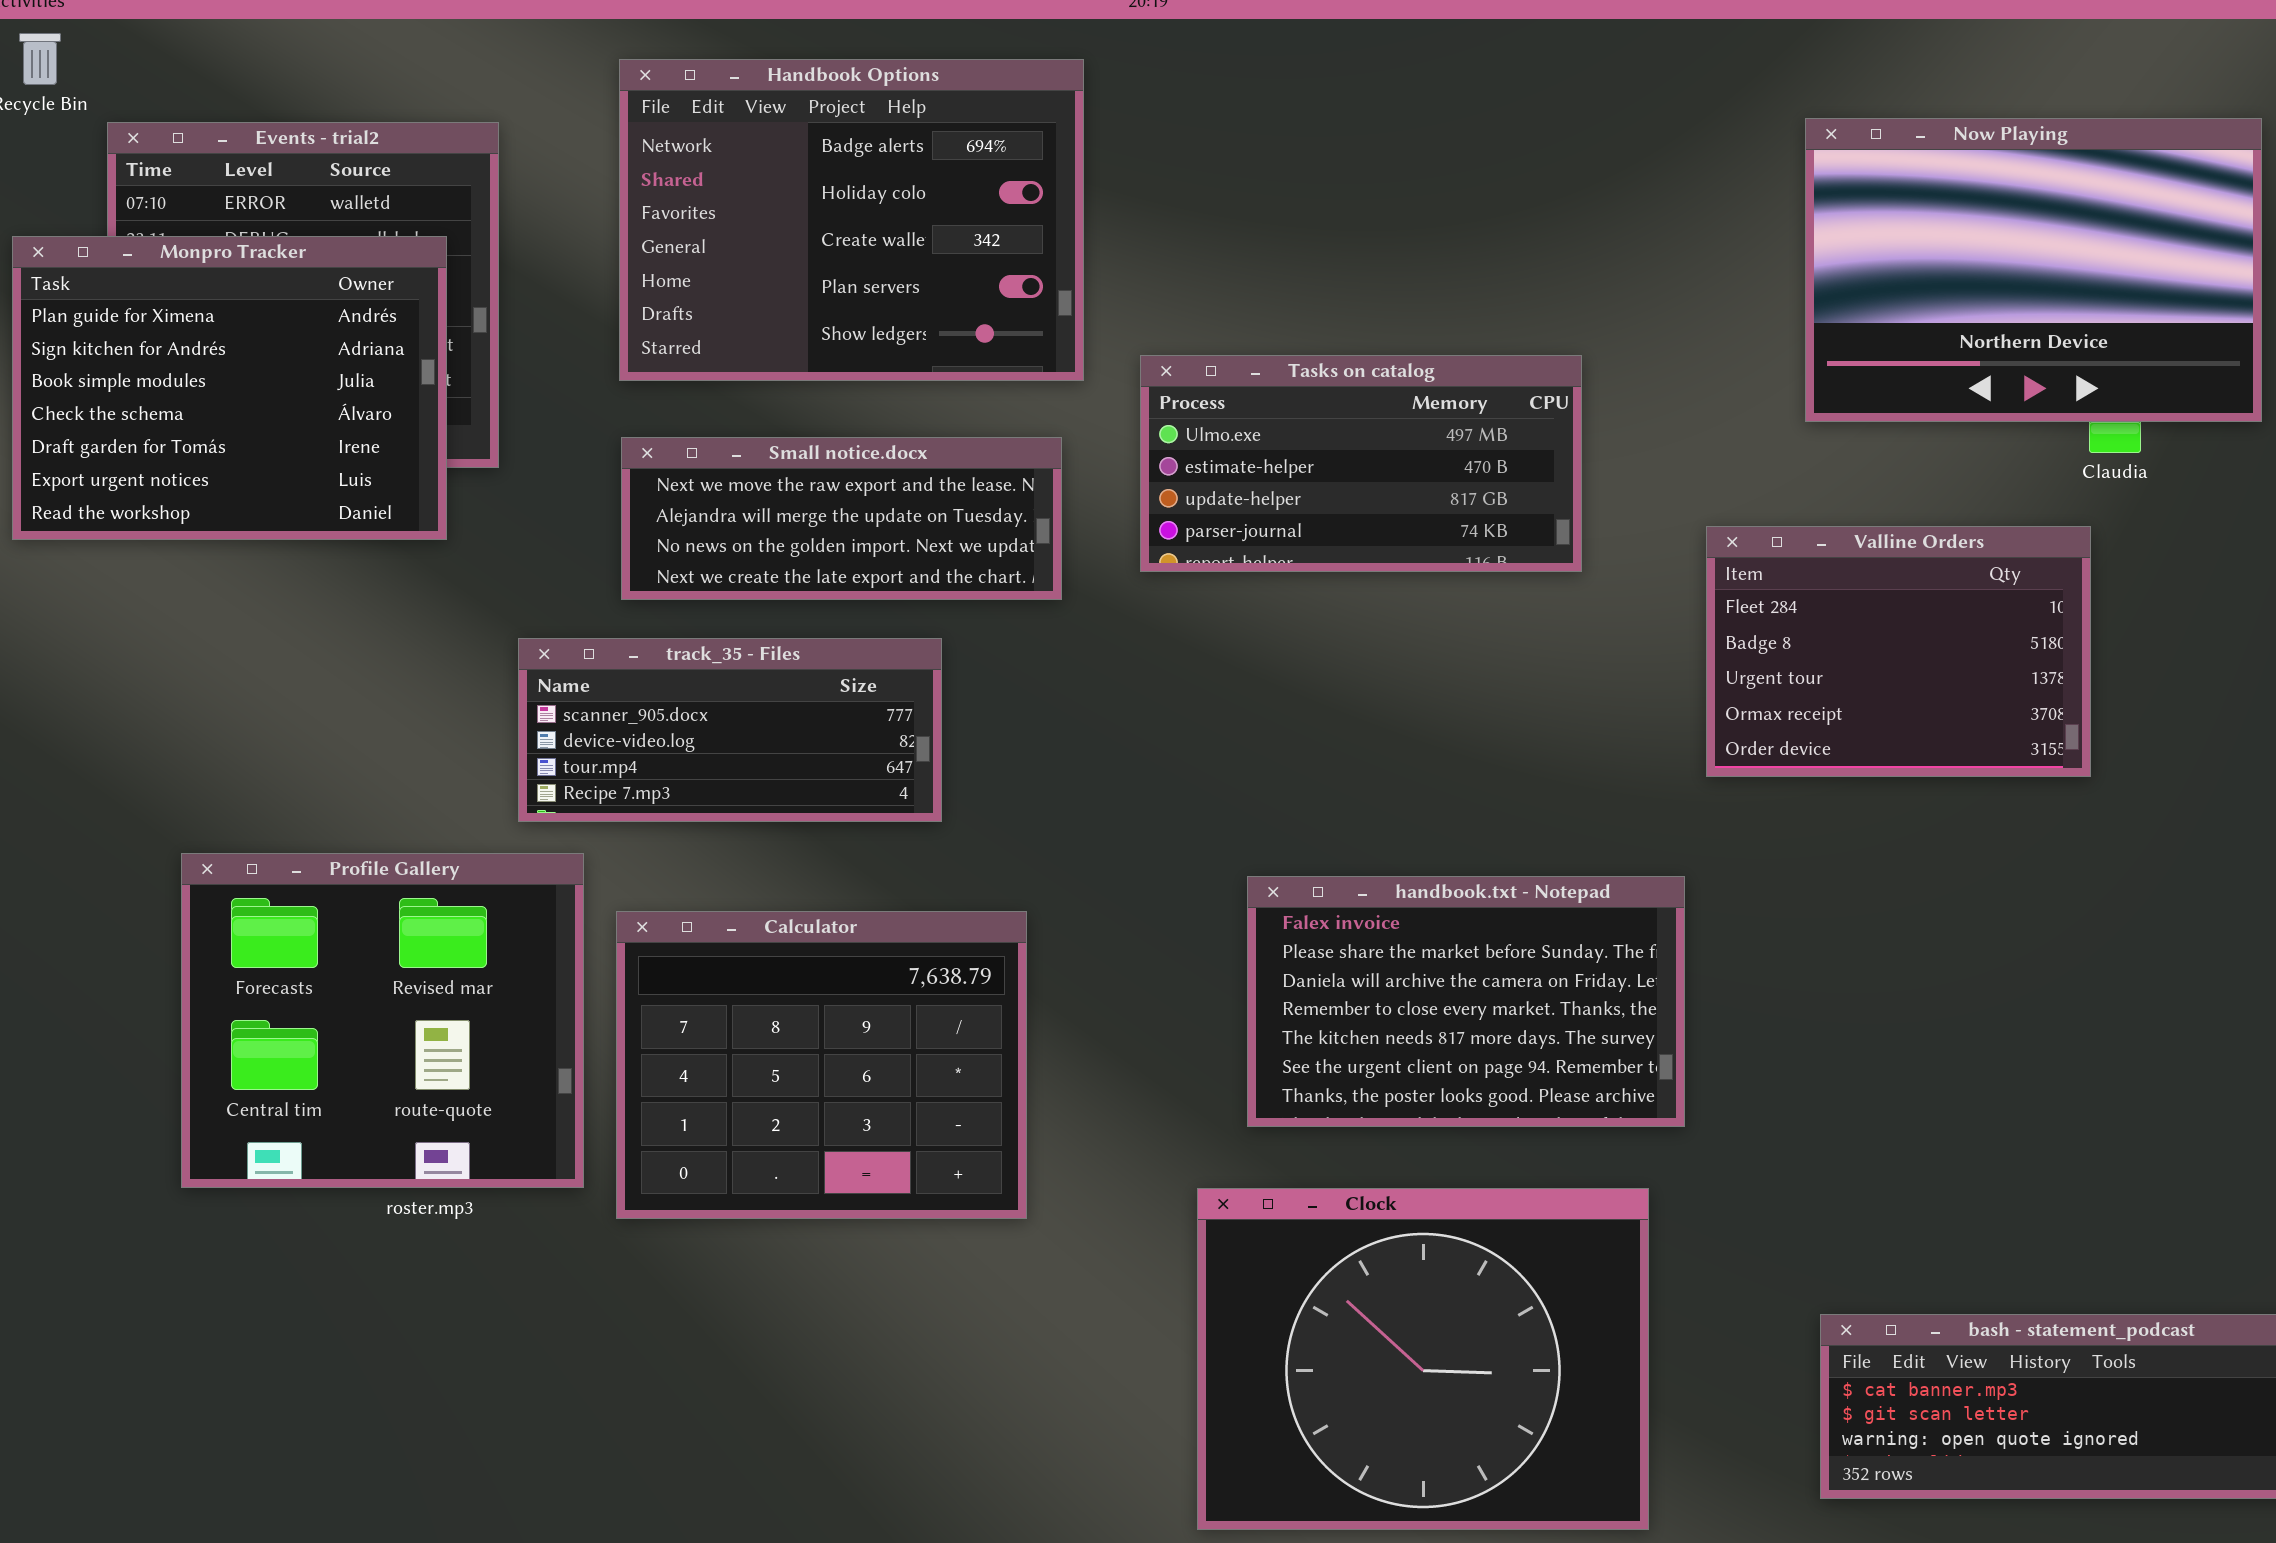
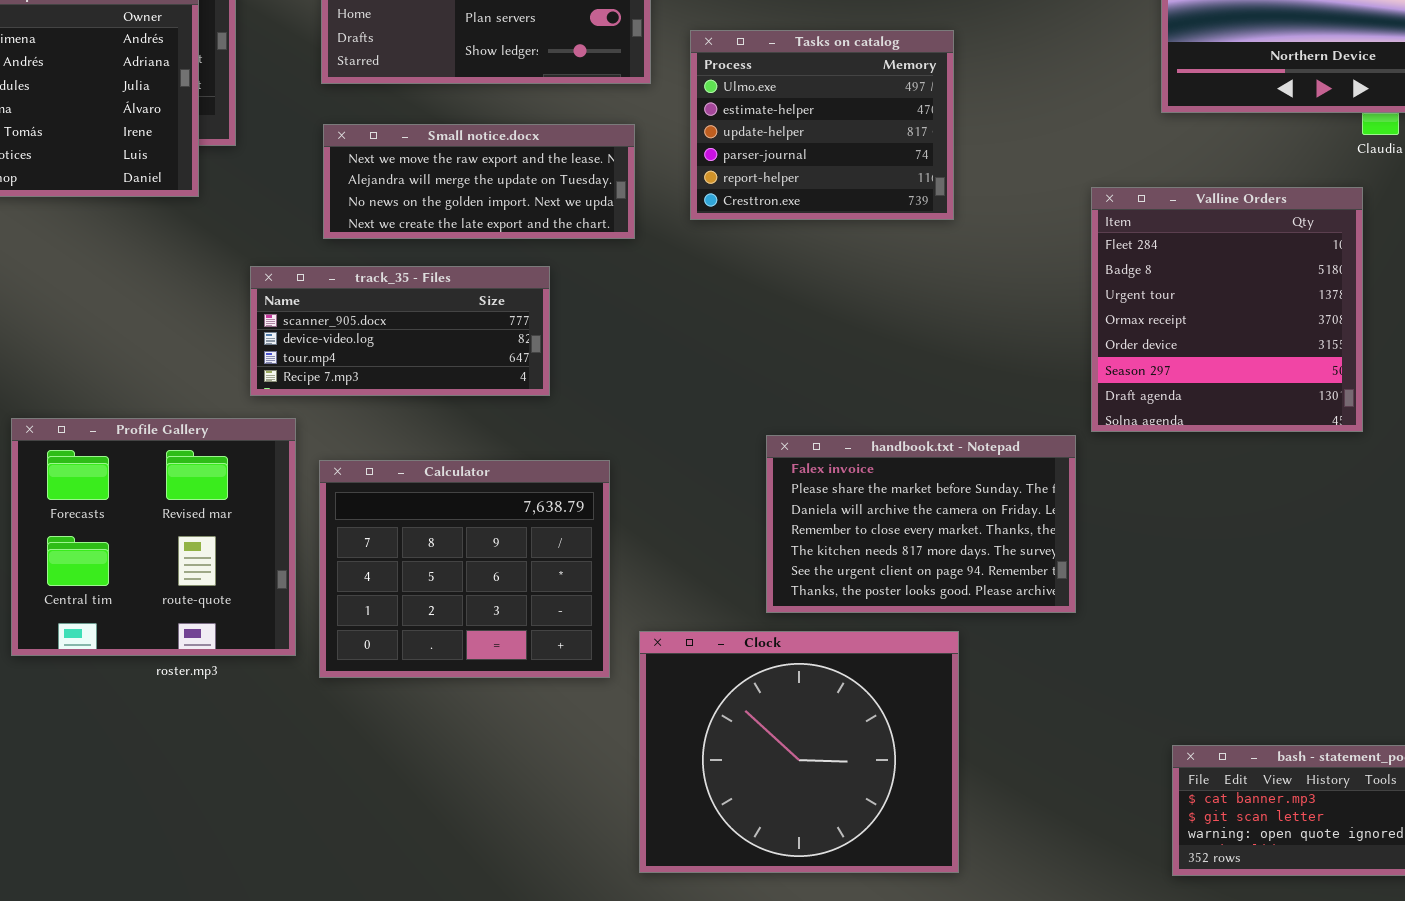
Tasks on catalog: [1140,355,1582,572] -> [690,30,954,220], resized
Valline Orders: [1706,526,2091,777] -> [1091,187,1363,432], resized
Clock: [1197,1188,1649,1530] -> [639,631,959,873], moved

